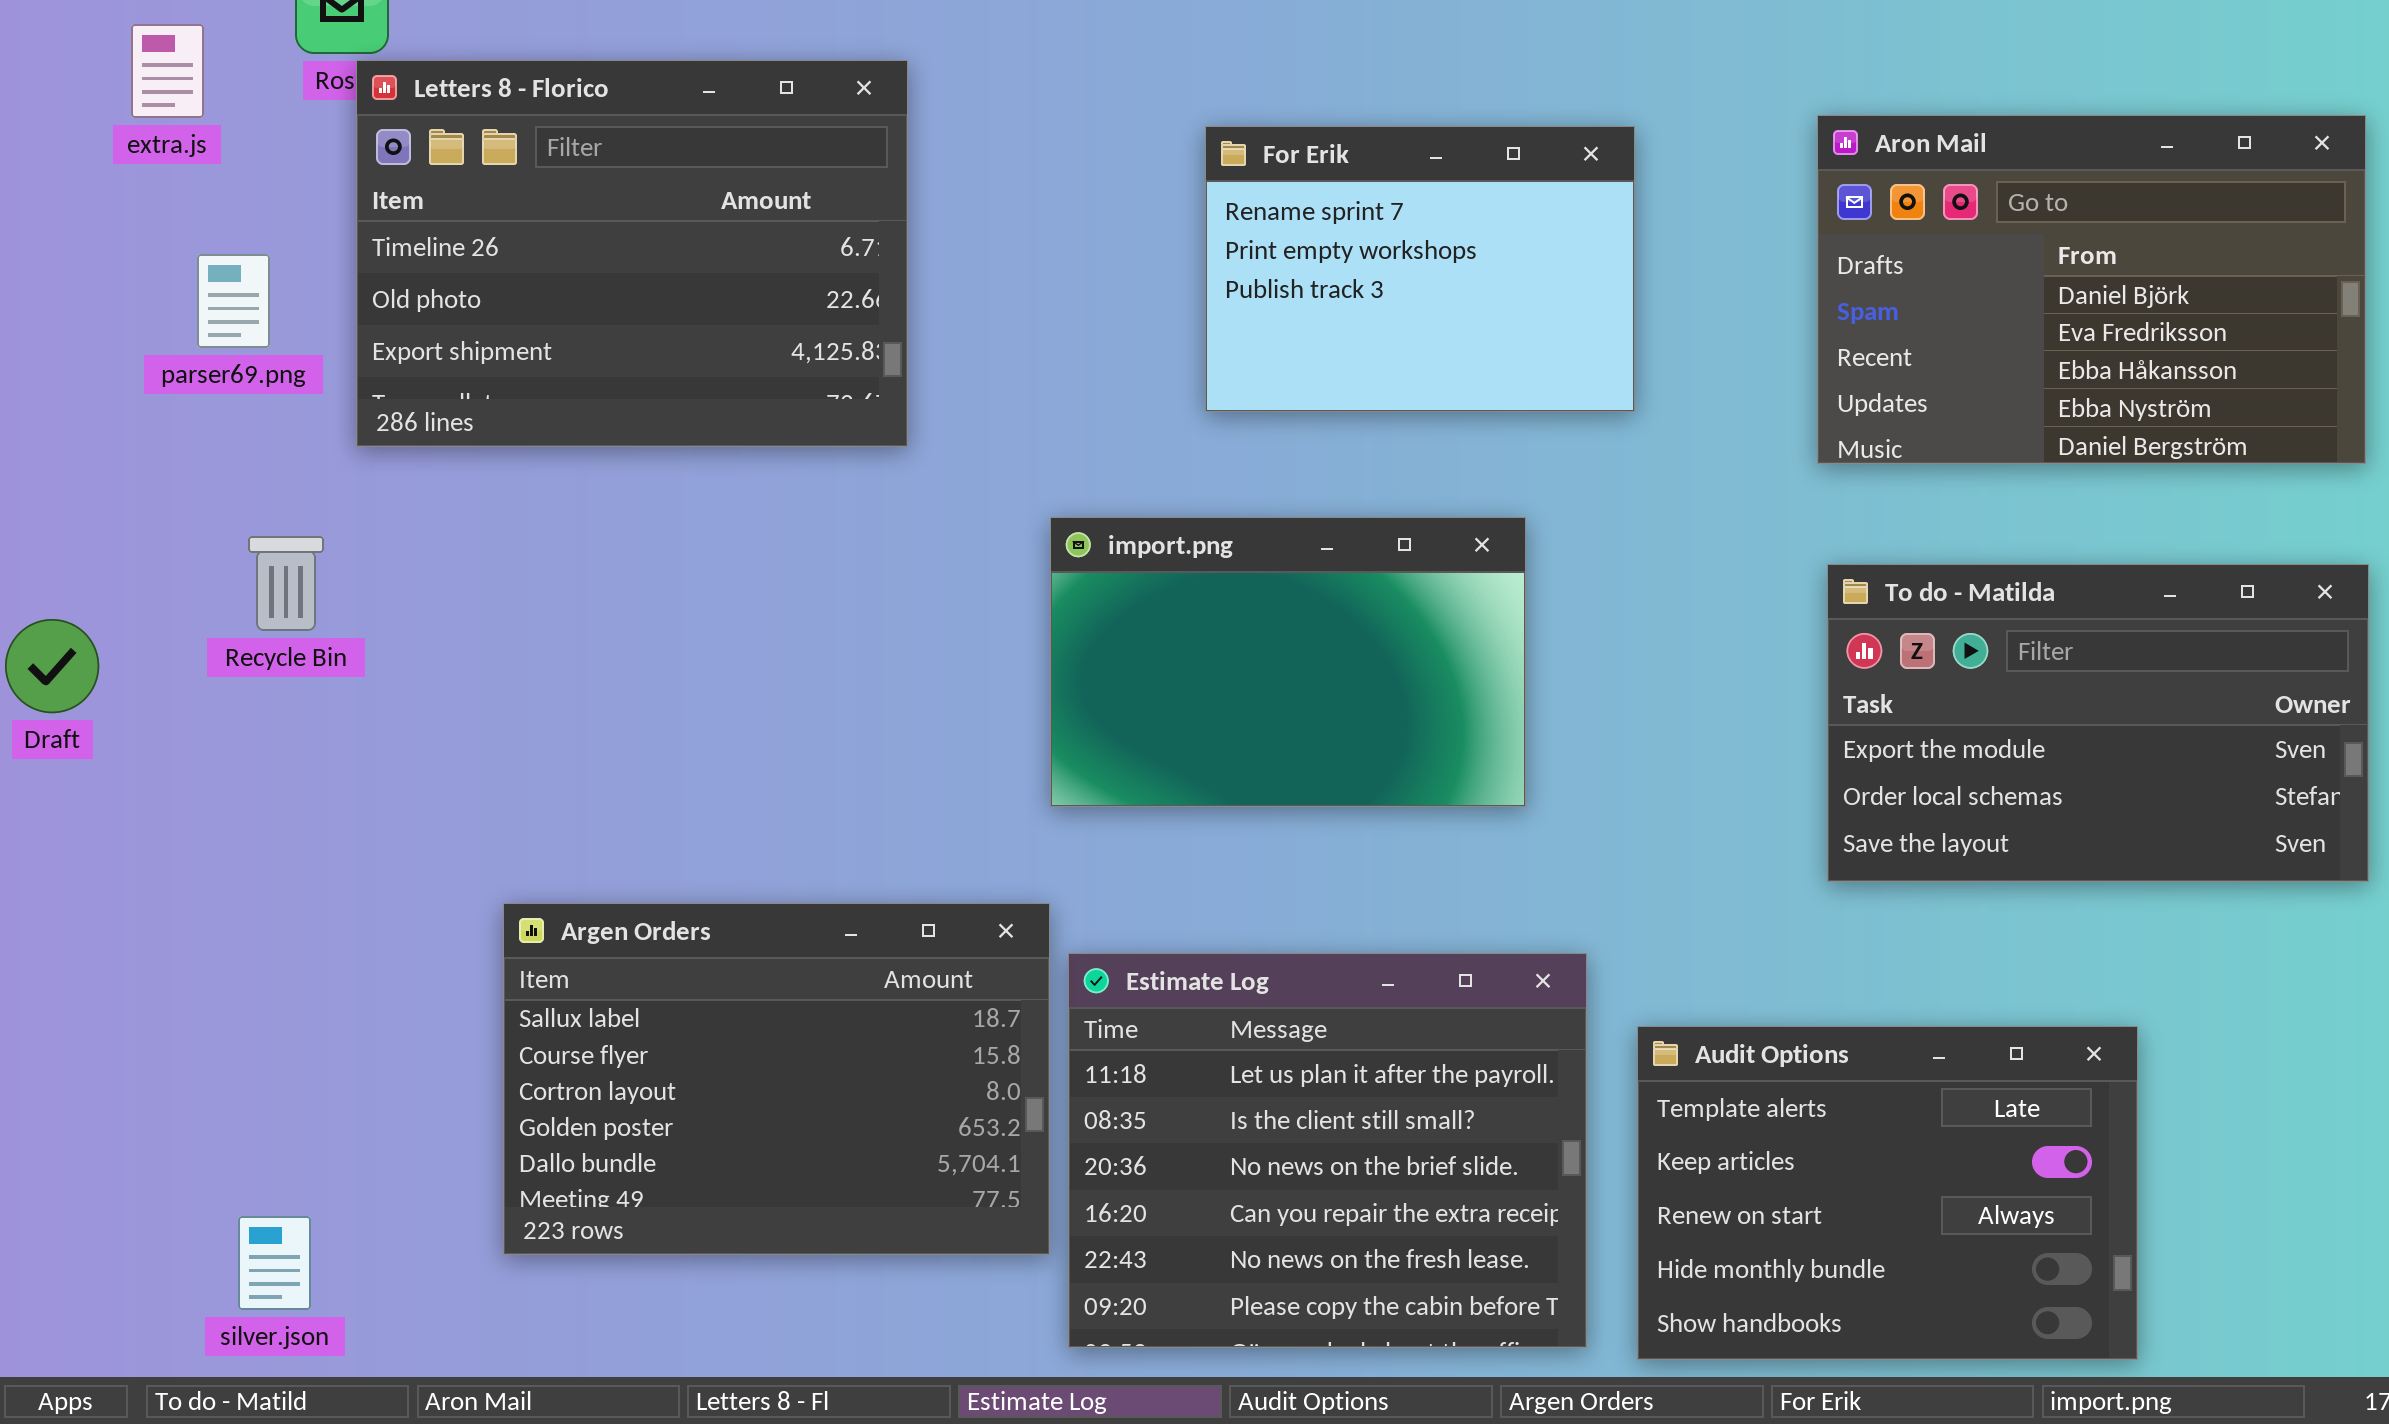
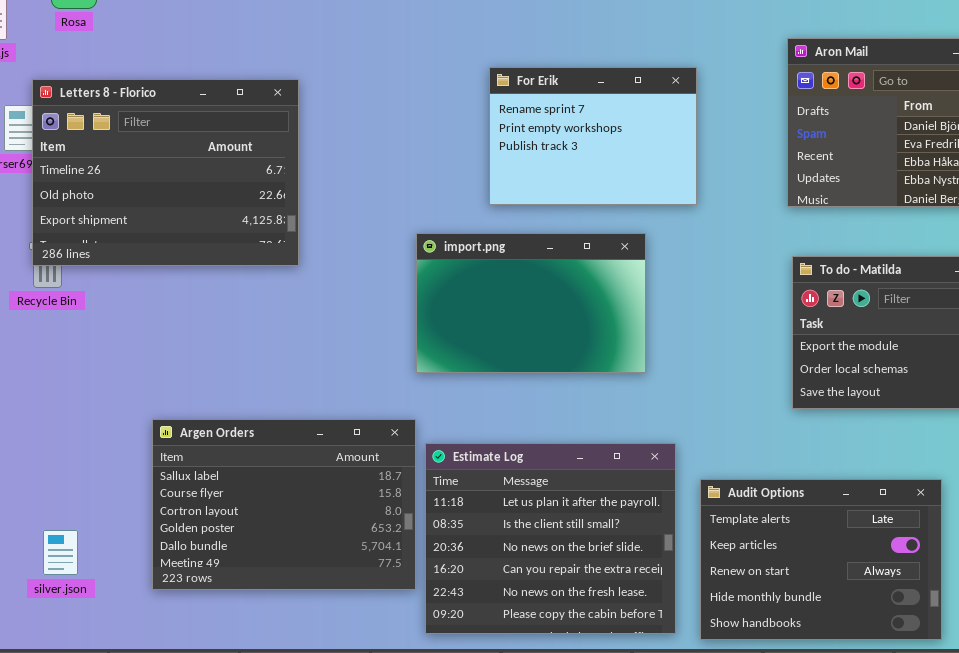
Letters 8 - Florico: [356,60,908,447] -> [32,79,299,266], moved
For Erik: [1205,126,1635,412] -> [489,67,697,205], moved
silver.json: [238,1216,311,1310] -> [43,530,78,575], moved

